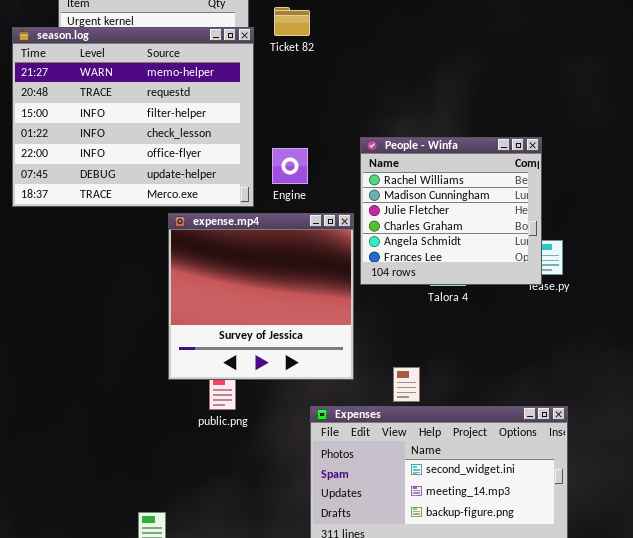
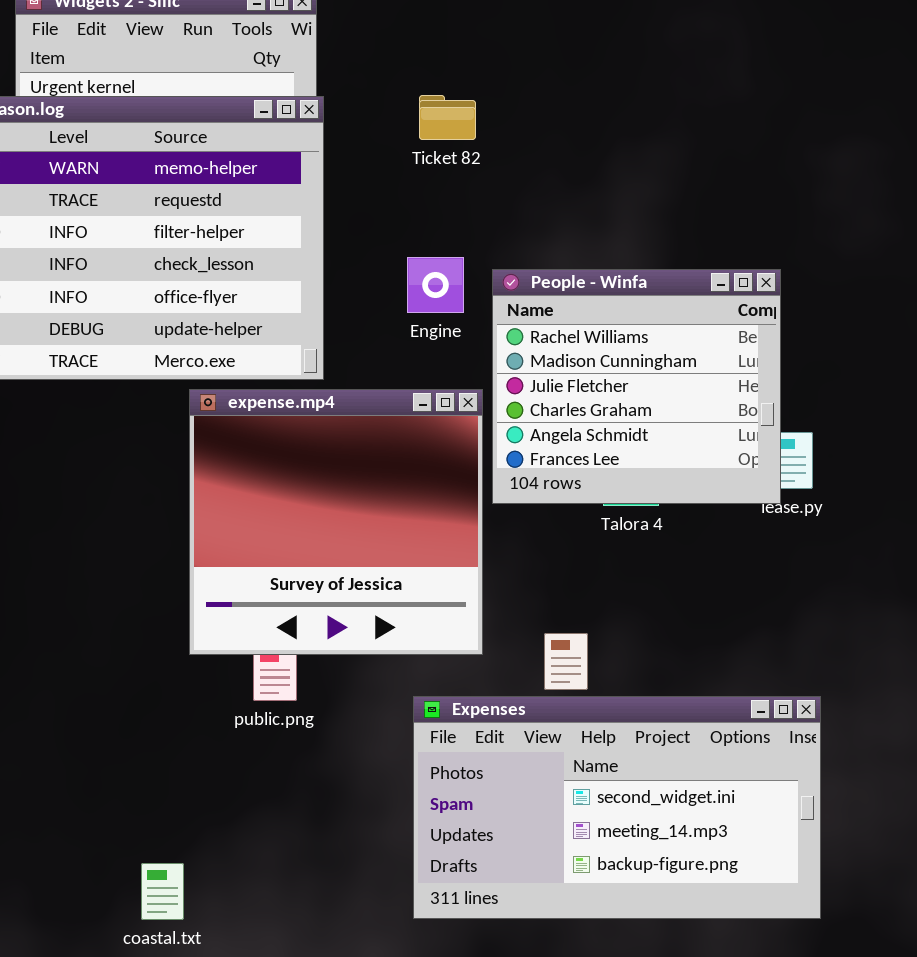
Ticket 82: [274,7,310,36] -> [419,95,476,140], moved
Engine: [272,148,308,184] -> [407,257,464,313], moved

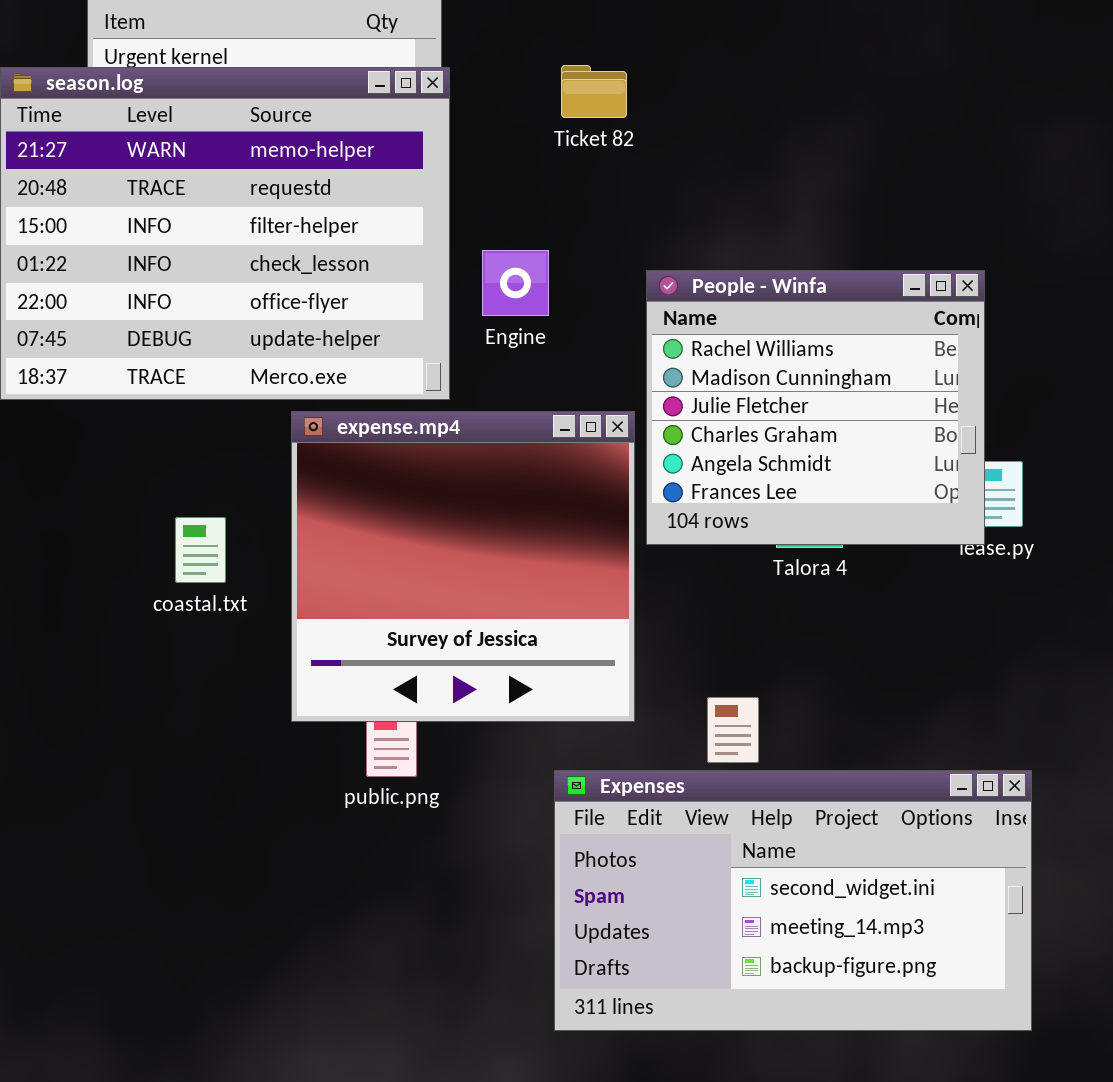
Engine: [407,257,464,313] -> [482,250,549,316], moved
coastal.txt: [141,863,184,920] -> [175,517,226,583], moved

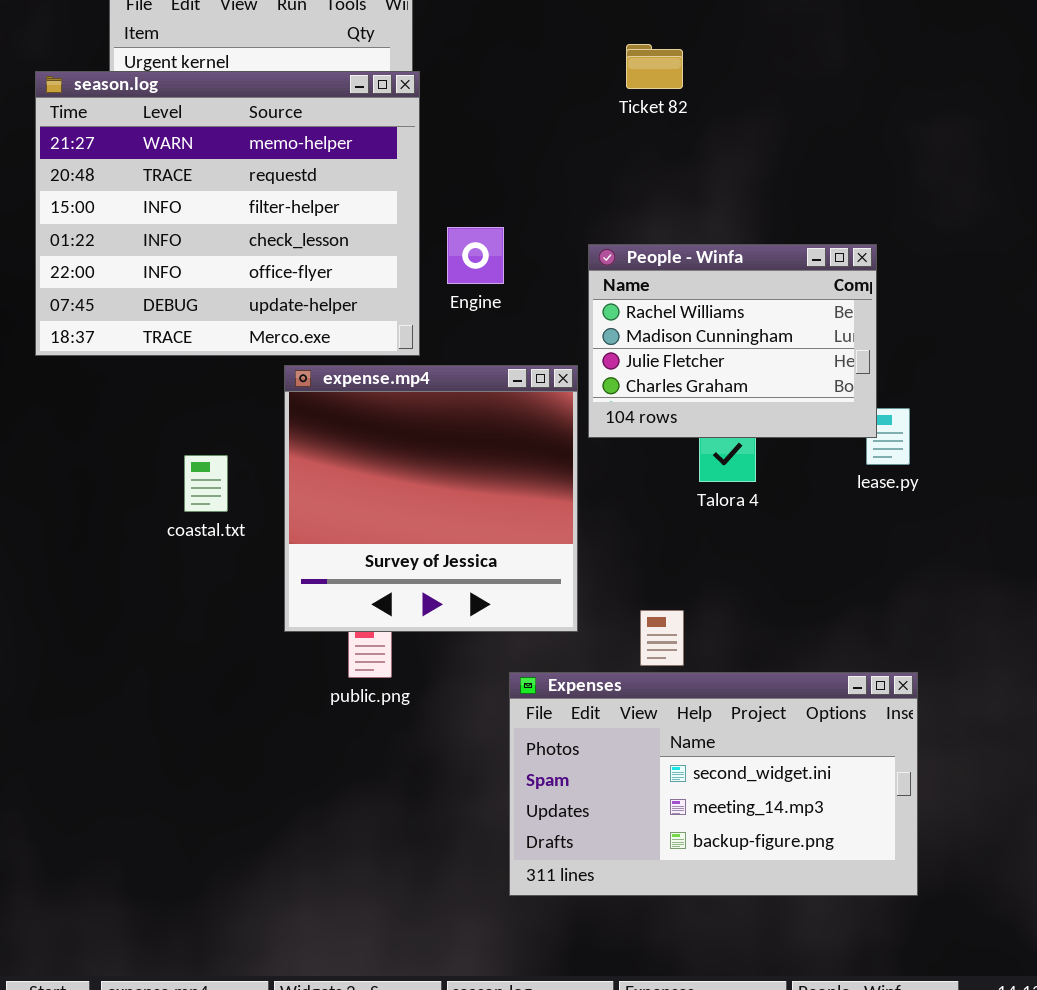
Ticket 82: [561,65,627,118] -> [626,44,683,89], moved
People - Winfa: [646,270,985,545] -> [588,244,877,438], resized

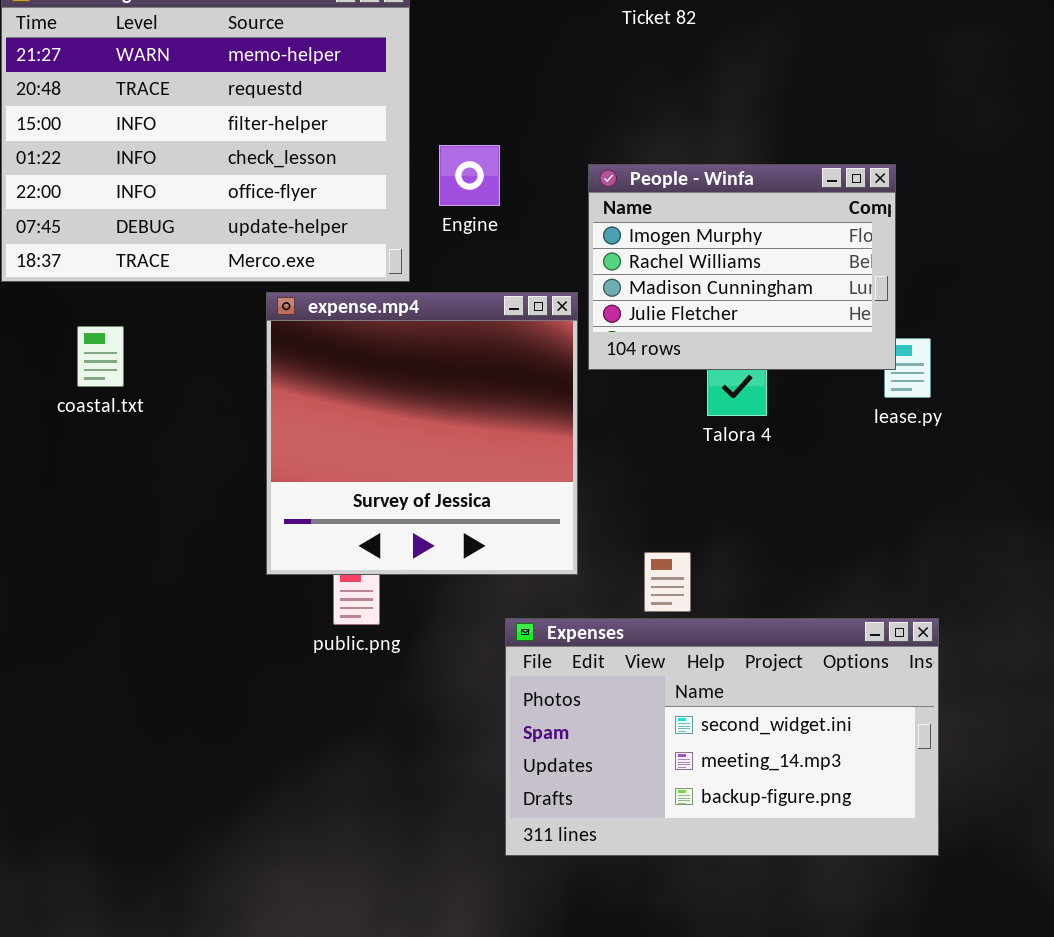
People - Winfa: [588,244,877,438] -> [588,164,896,370], scrolled up 1 row
coastal.txt: [184,455,228,512] -> [77,326,124,387], moved

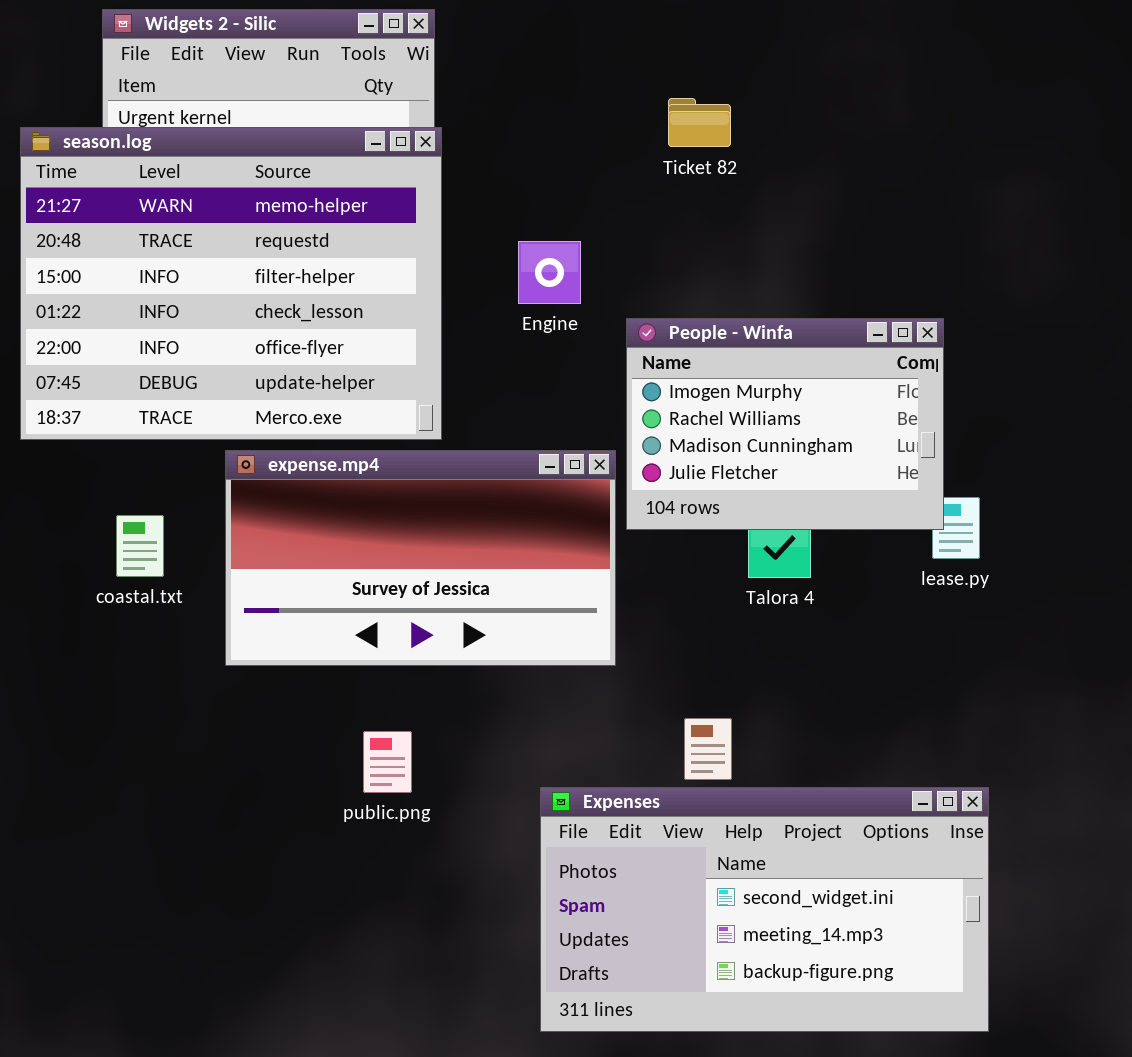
Engine: [439,145,500,206] -> [518,241,581,304], moved
expense.mp4: [266,292,578,575] -> [225,450,616,666], resized
coastal.txt: [77,326,124,387] -> [116,515,164,577], moved

